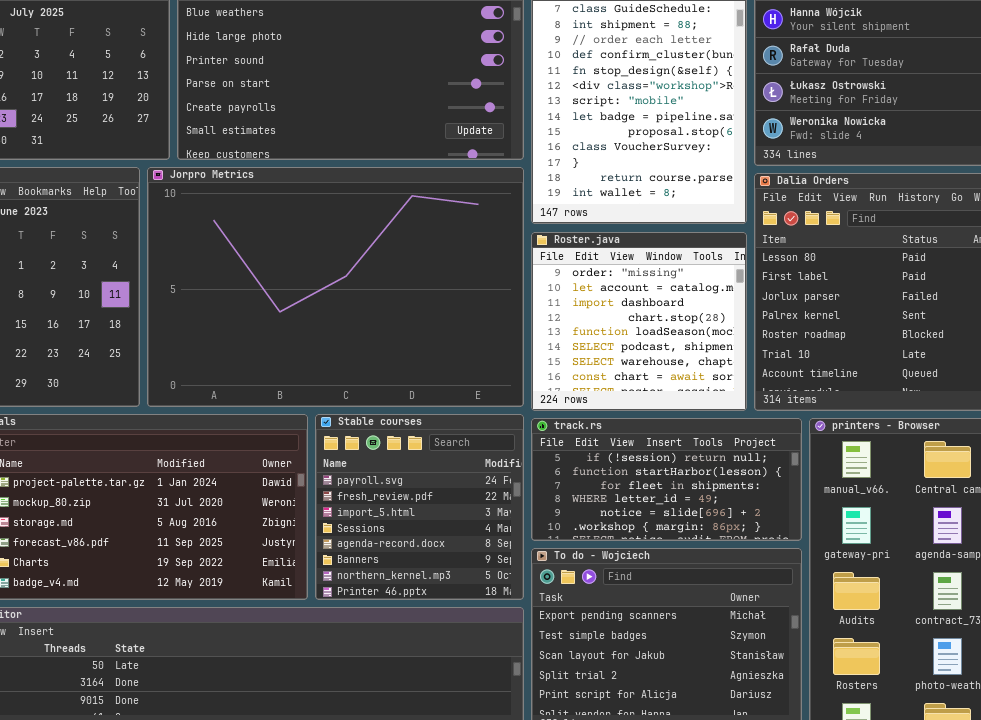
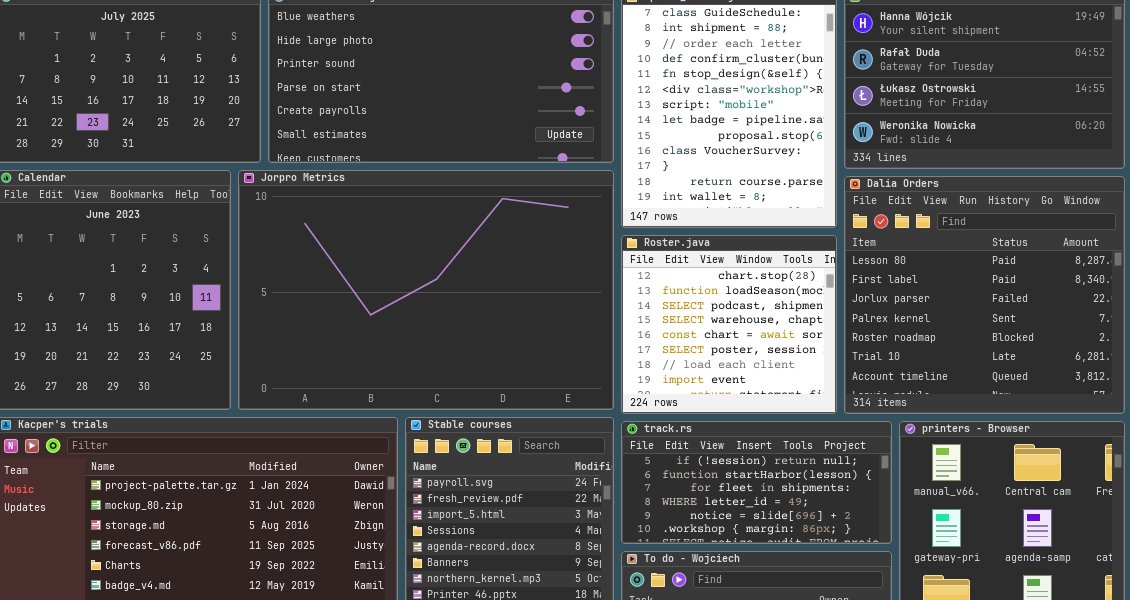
Roster.java: [531,232,747,411] -> [621,235,837,414], scrolled down 3 rows

